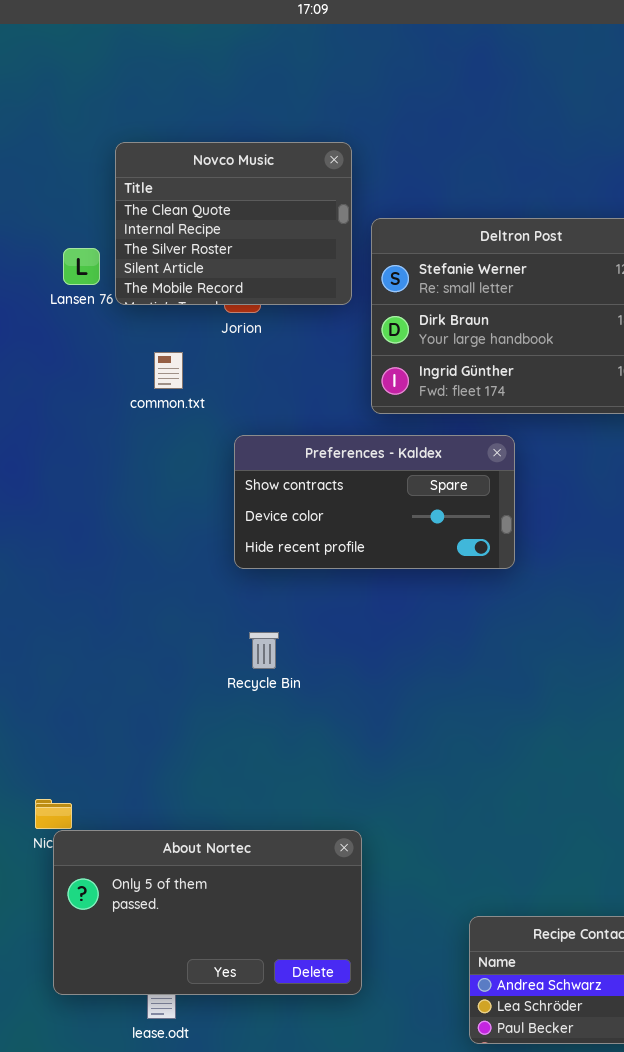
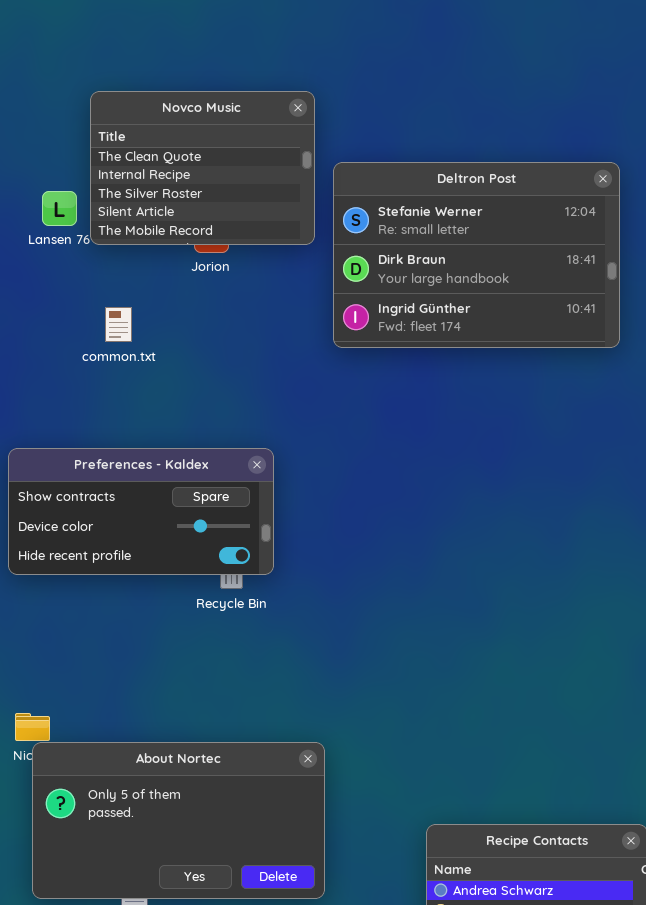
common.txt: [154,352,183,389] -> [105,307,132,342], moved
Preferences - Kaldex: [234,435,515,569] -> [8,448,274,575], moved

